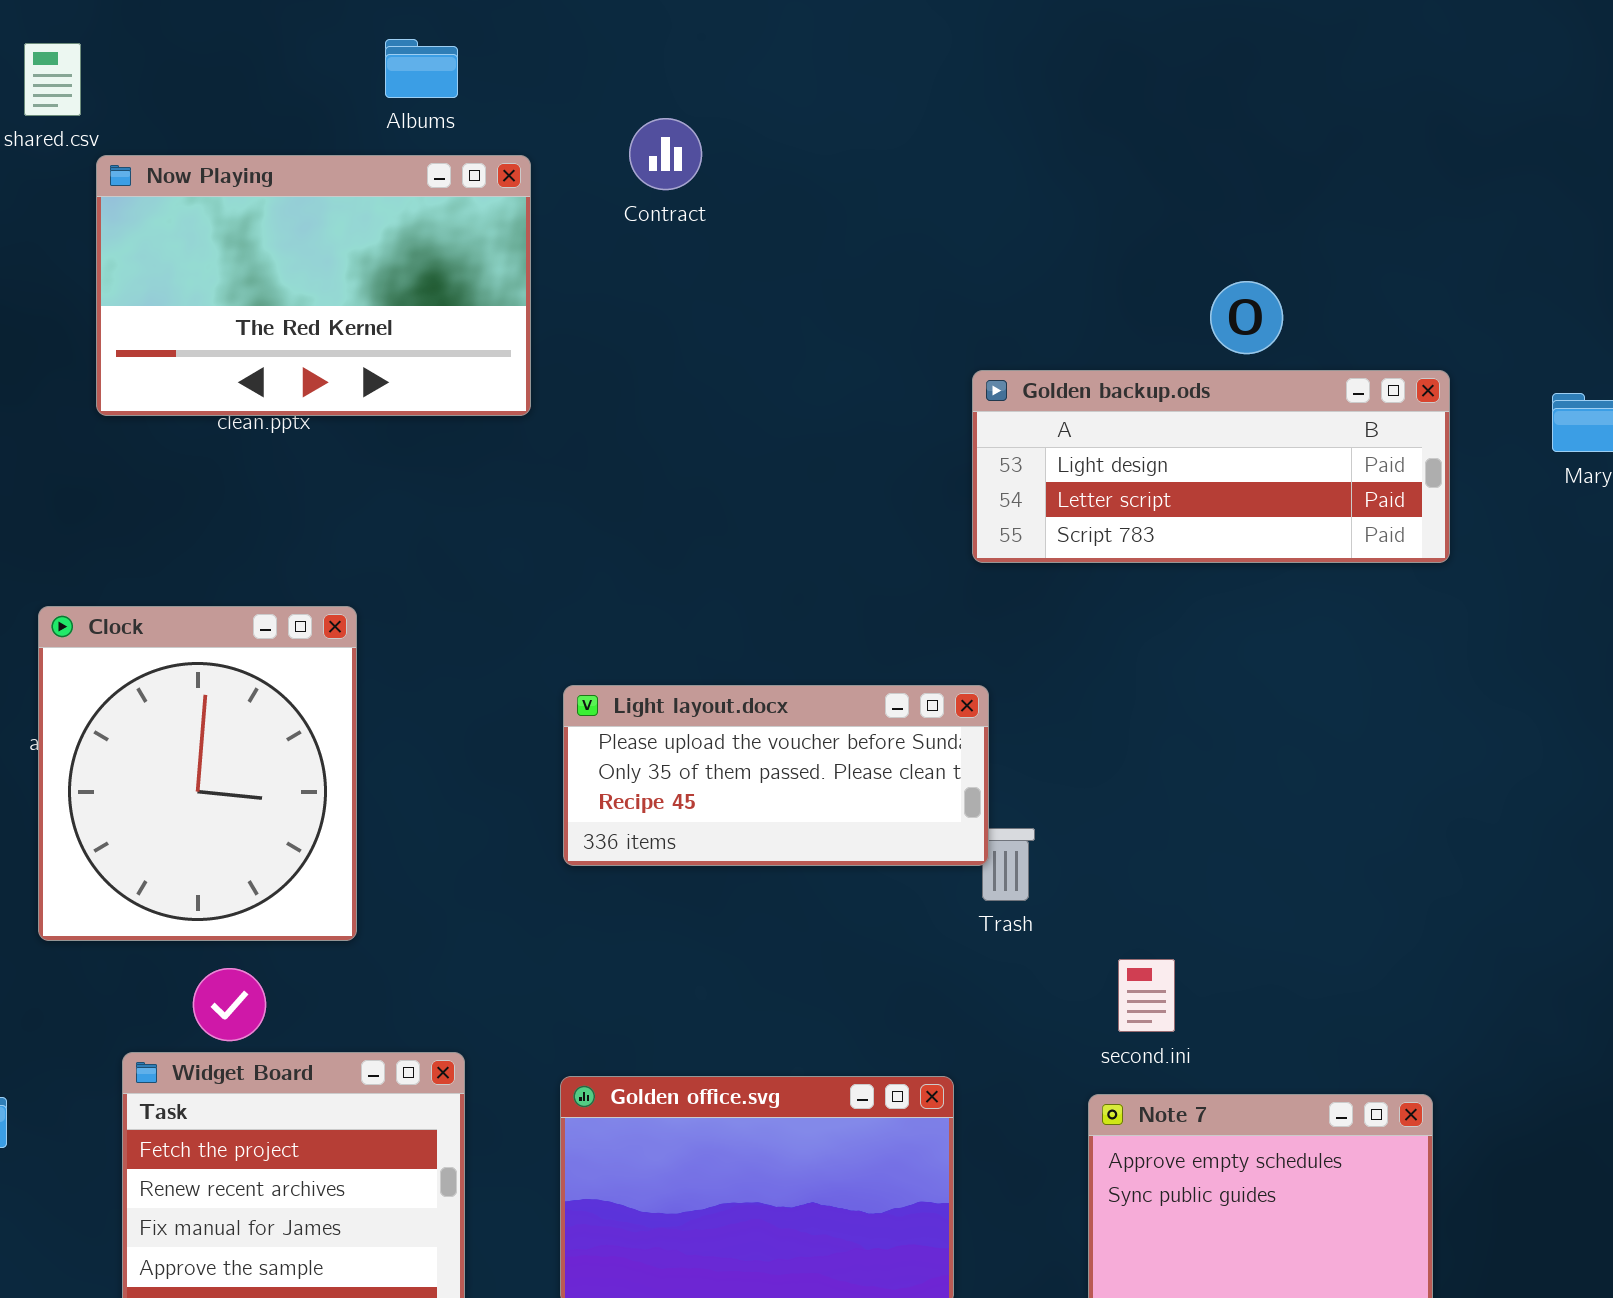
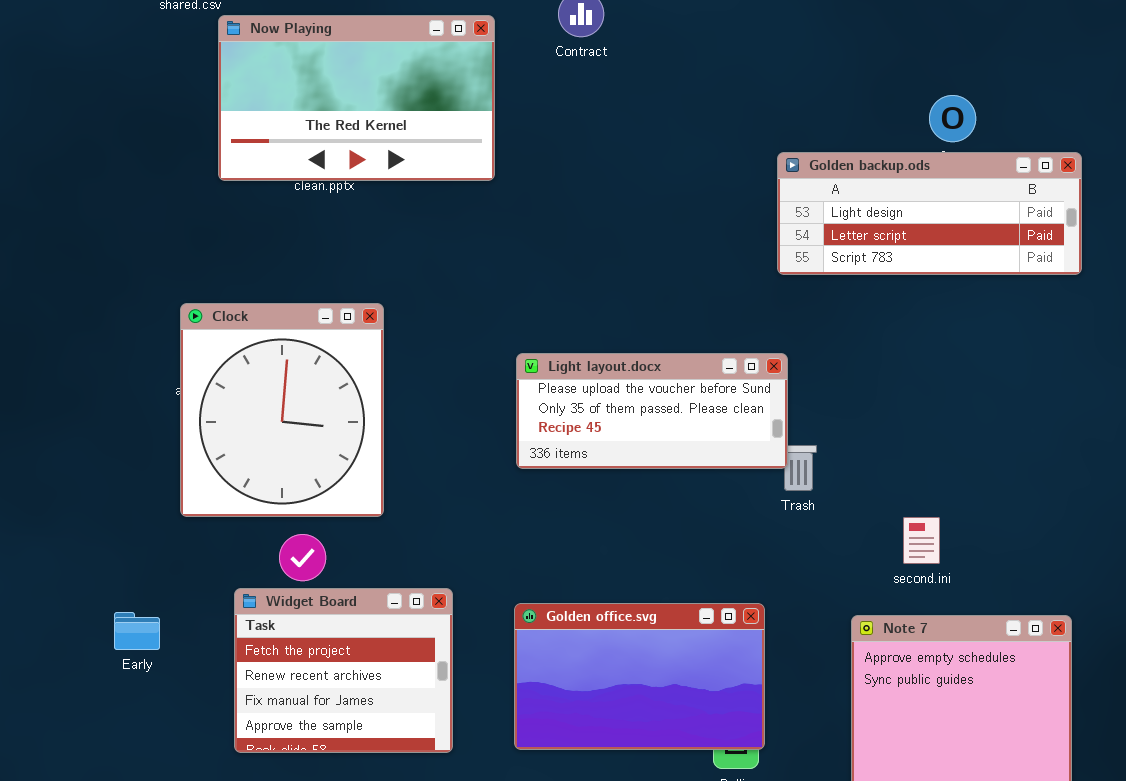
second.ini: [1118,959,1175,1032] -> [903,517,940,564], moved

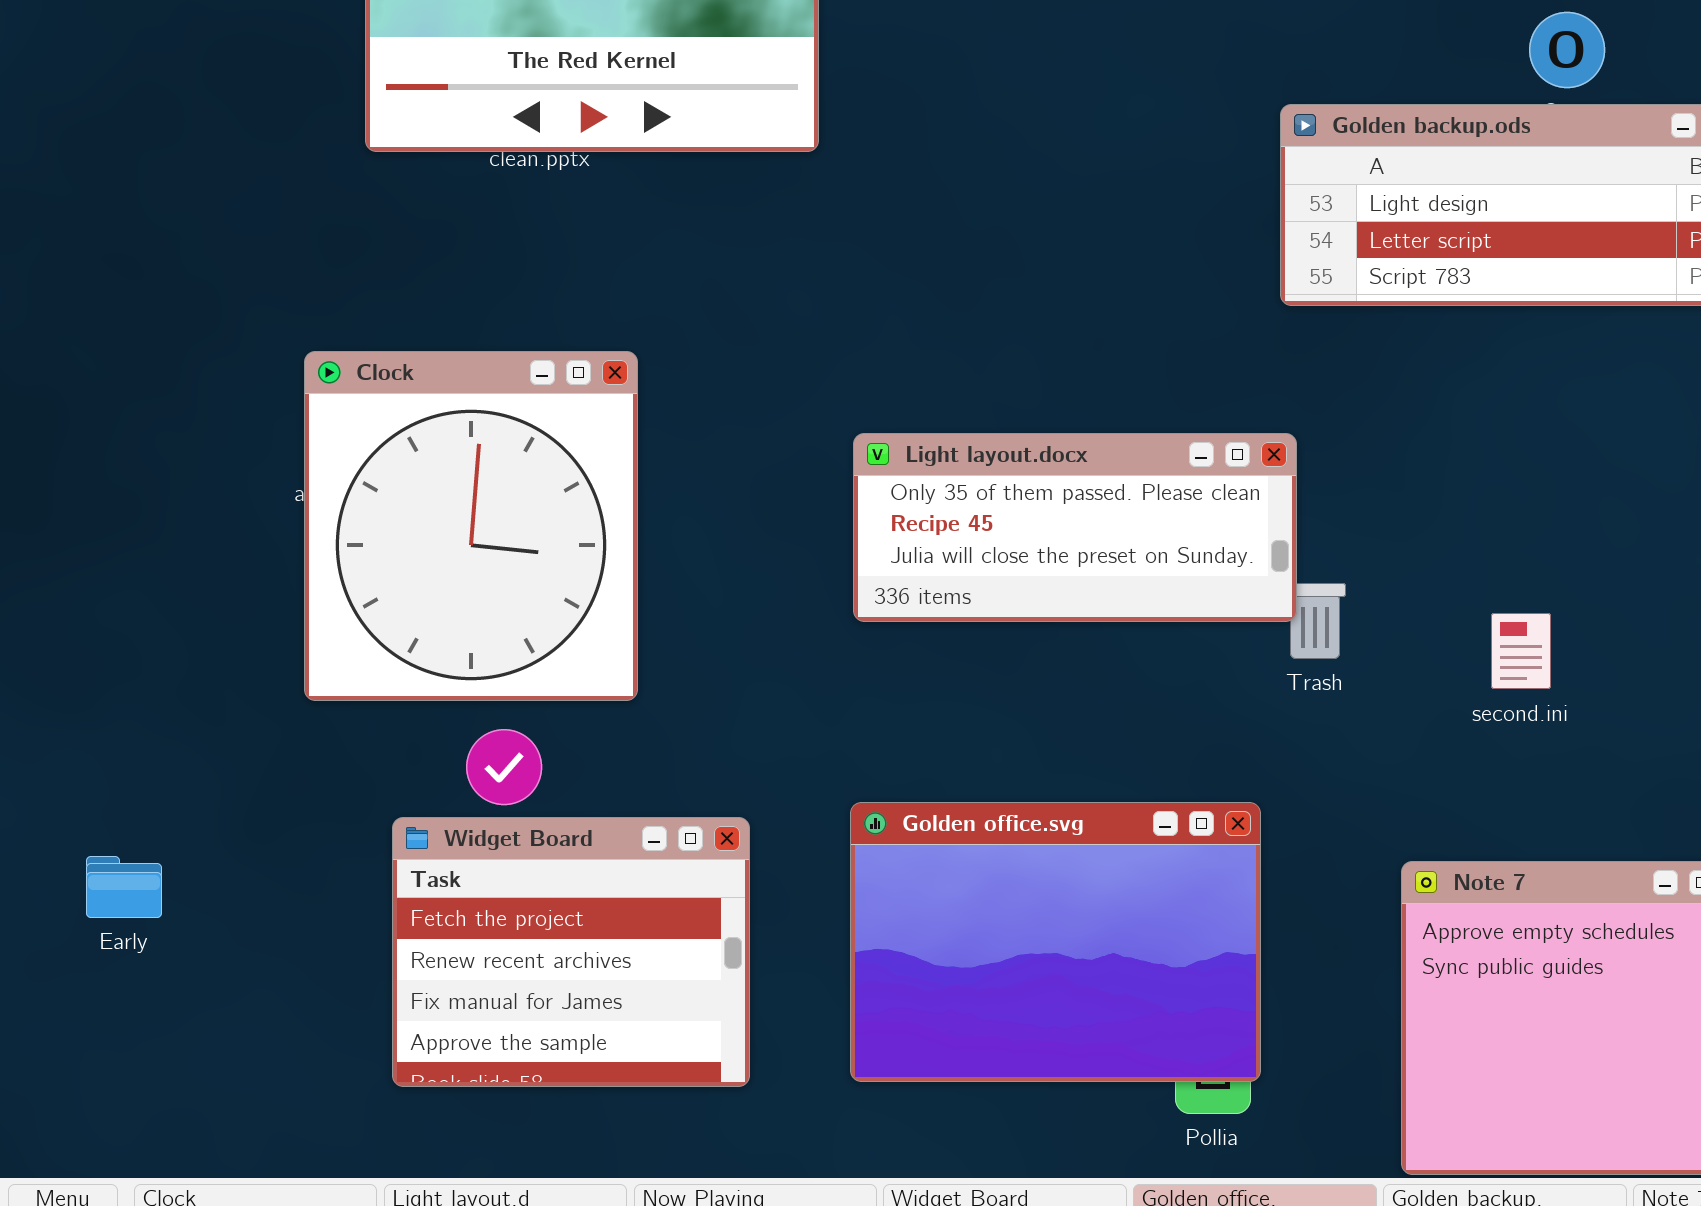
Light layout.docx: [516,353,788,469] -> [853,433,1297,622], scrolled down 1 row
second.ini: [903,517,940,564] -> [1491,613,1551,689], moved
Golden office.svg: [514,603,765,750] -> [850,802,1261,1082], resized
Early: [114,612,160,650] -> [86,856,162,918], moved

